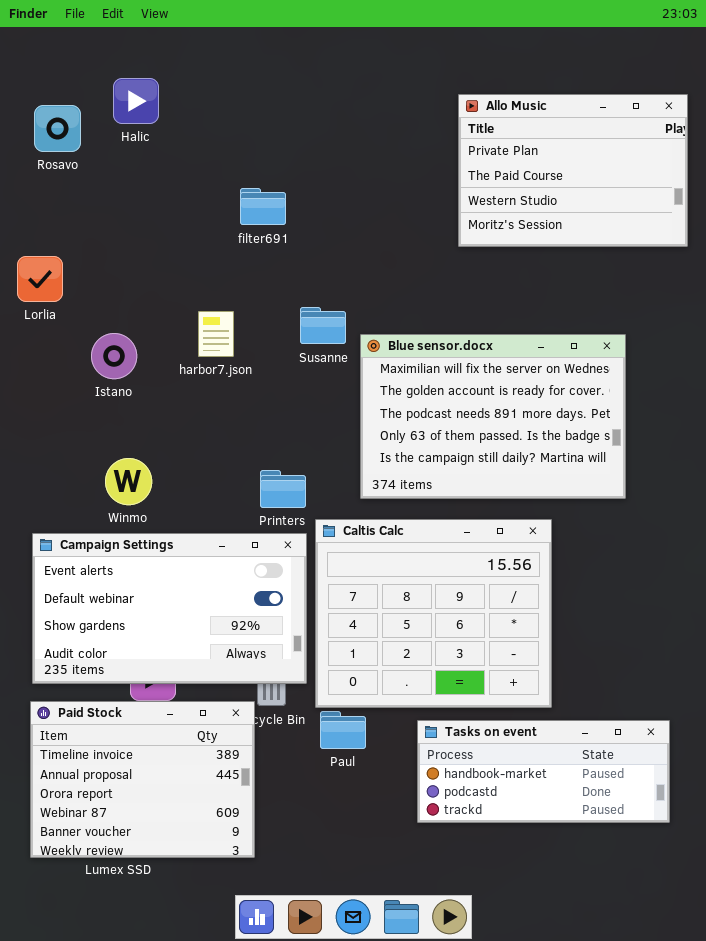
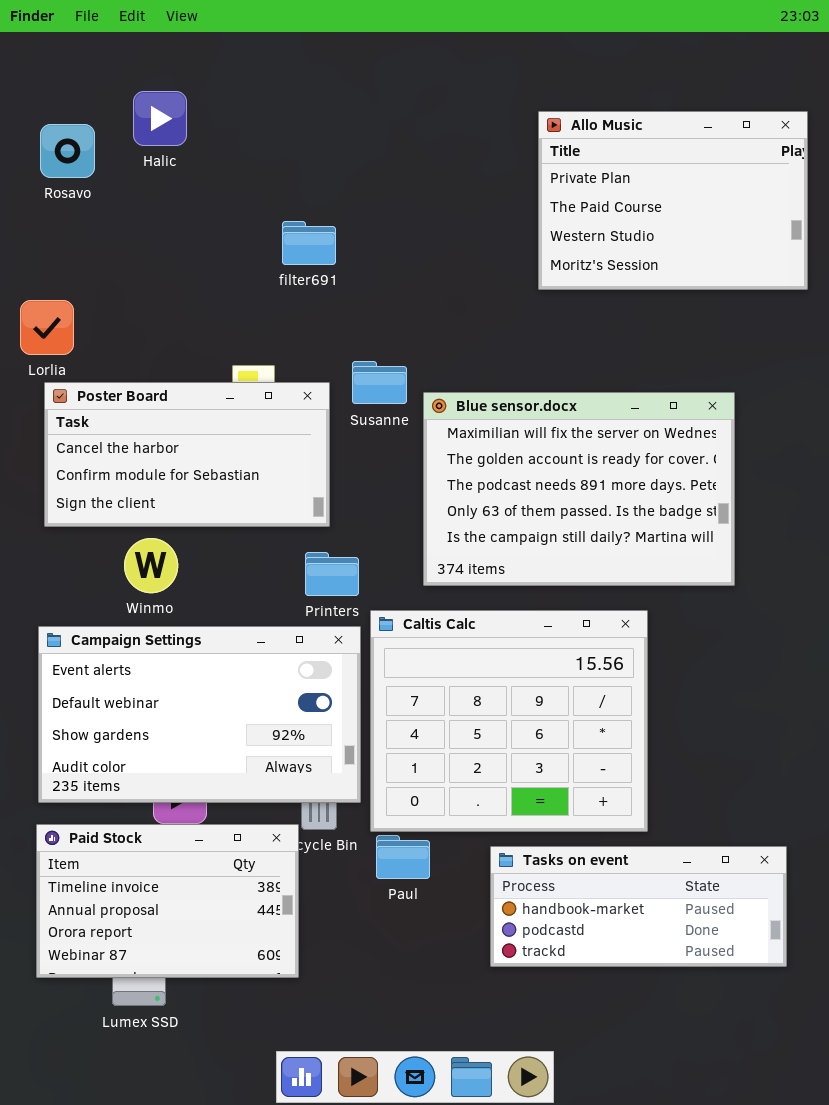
Poster Board: none -> [44,382,330,527], opened
Paid Stock: [30,701,255,858] -> [36,824,299,978], resized

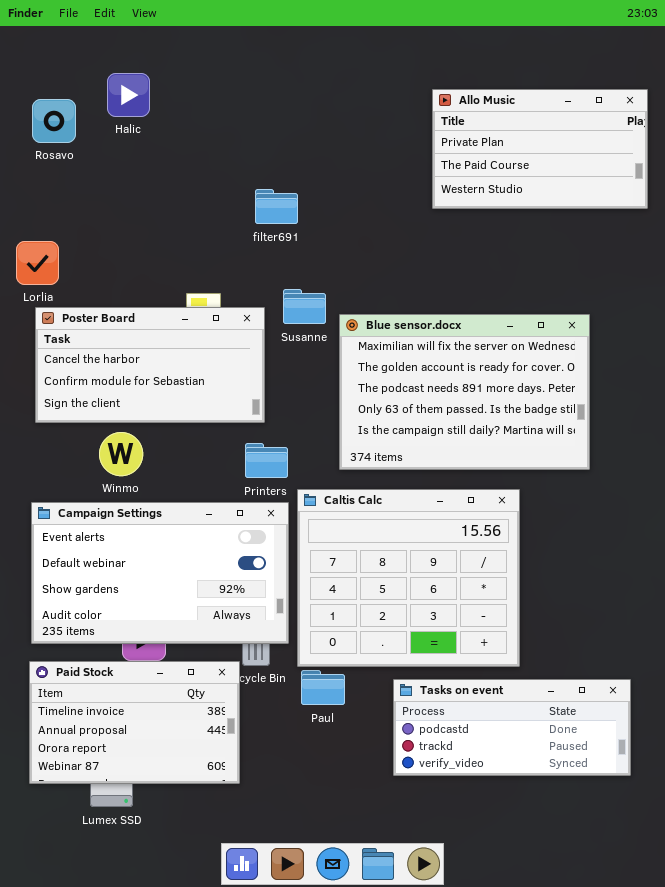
Allo Music: [538,111,808,290] -> [432,89,648,209], resized
filter691: [282,221,336,265] -> [255,189,298,224], moved
Tasks on event: [490,846,787,967] -> [393,679,631,776], scrolled down 1 row

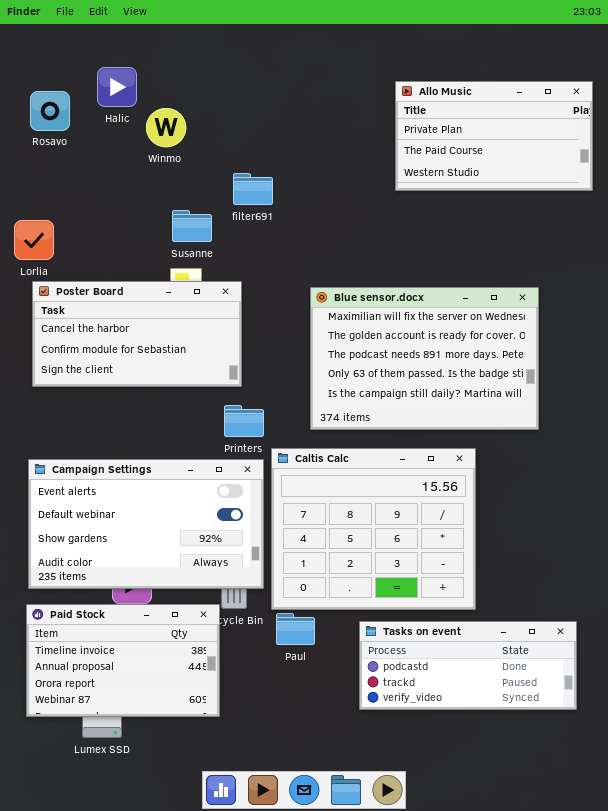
Susanne: [283,289,326,324] -> [172,210,212,242], moved
Winmo: [99,432,143,476] -> [146,108,186,147], moved

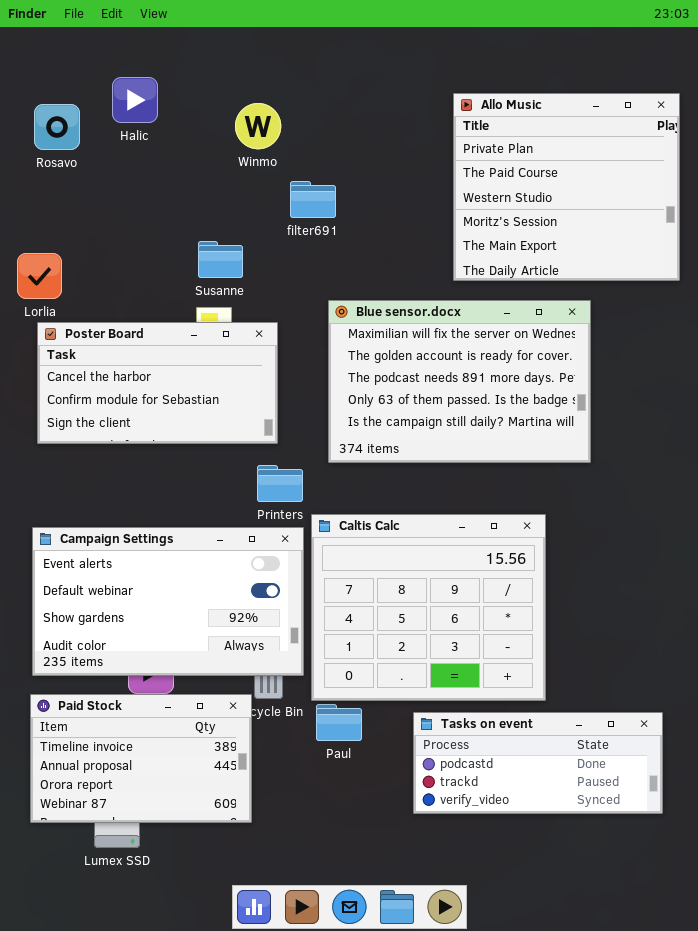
Allo Music: [395,81,593,191] -> [453,93,680,281], resized
Winmo: [146,108,186,147] -> [235,103,281,149], moved
filter691: [233,173,273,205] -> [290,181,336,218], moved
Blue sensor.docx: [310,287,539,430] -> [328,300,591,463], moved

